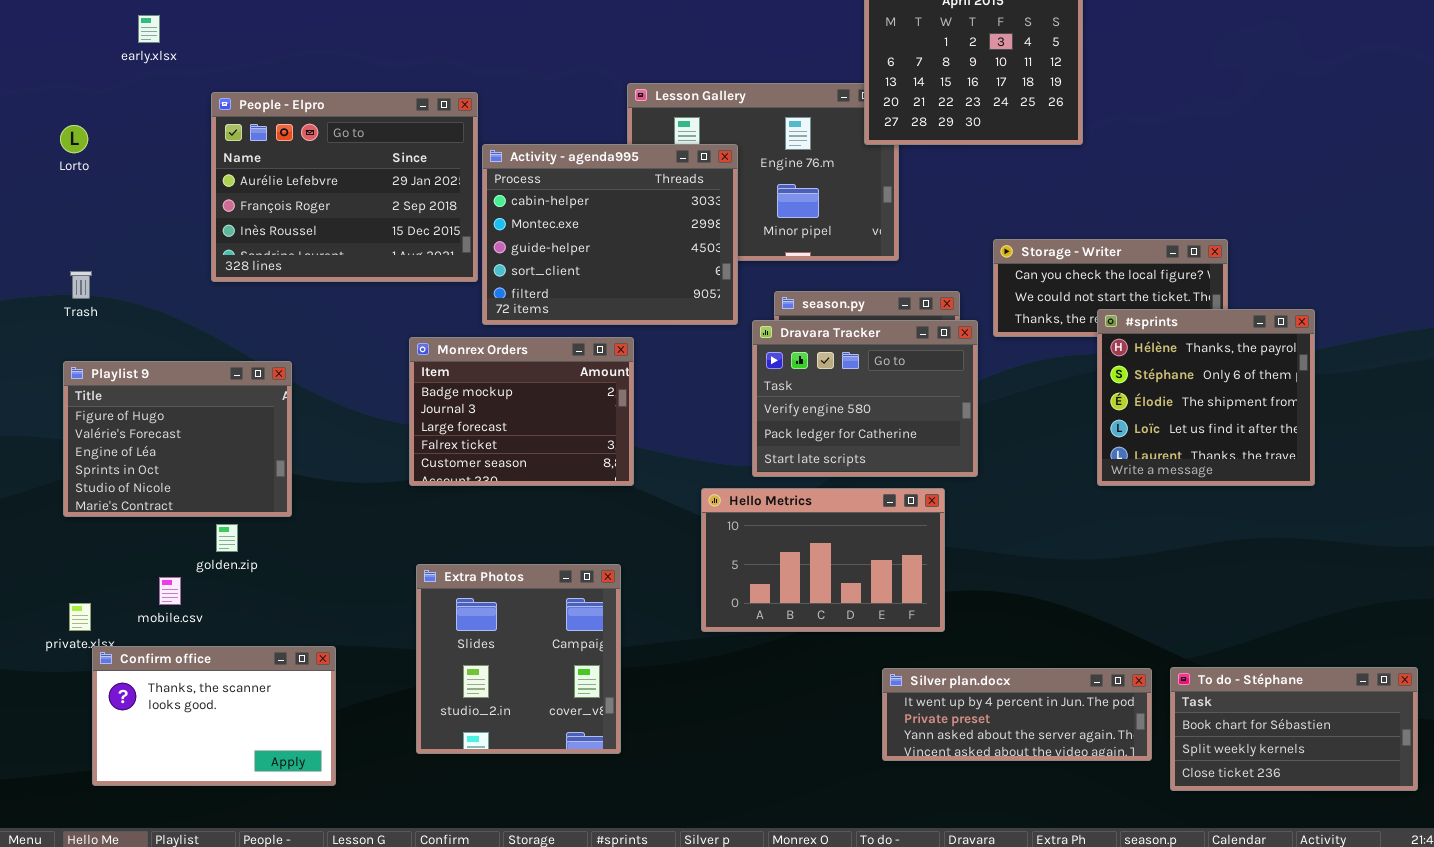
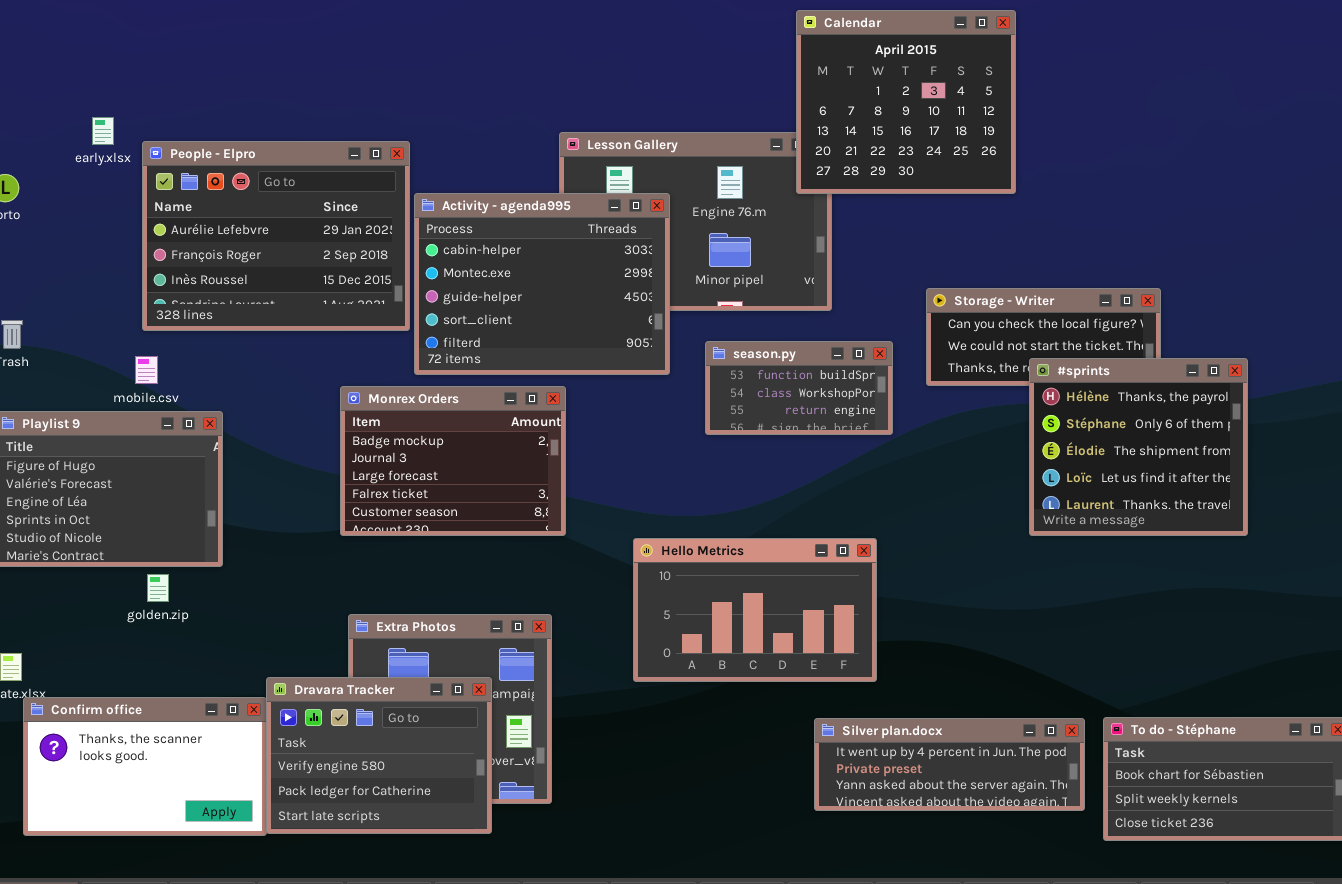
early.xlsx: [138,15,160,43] -> [92,117,114,145], moved
Dravara Tracker: [752,320,978,477] -> [266,677,492,834], moved
mobile.csv: [159,577,181,605] -> [135,356,158,384], moved

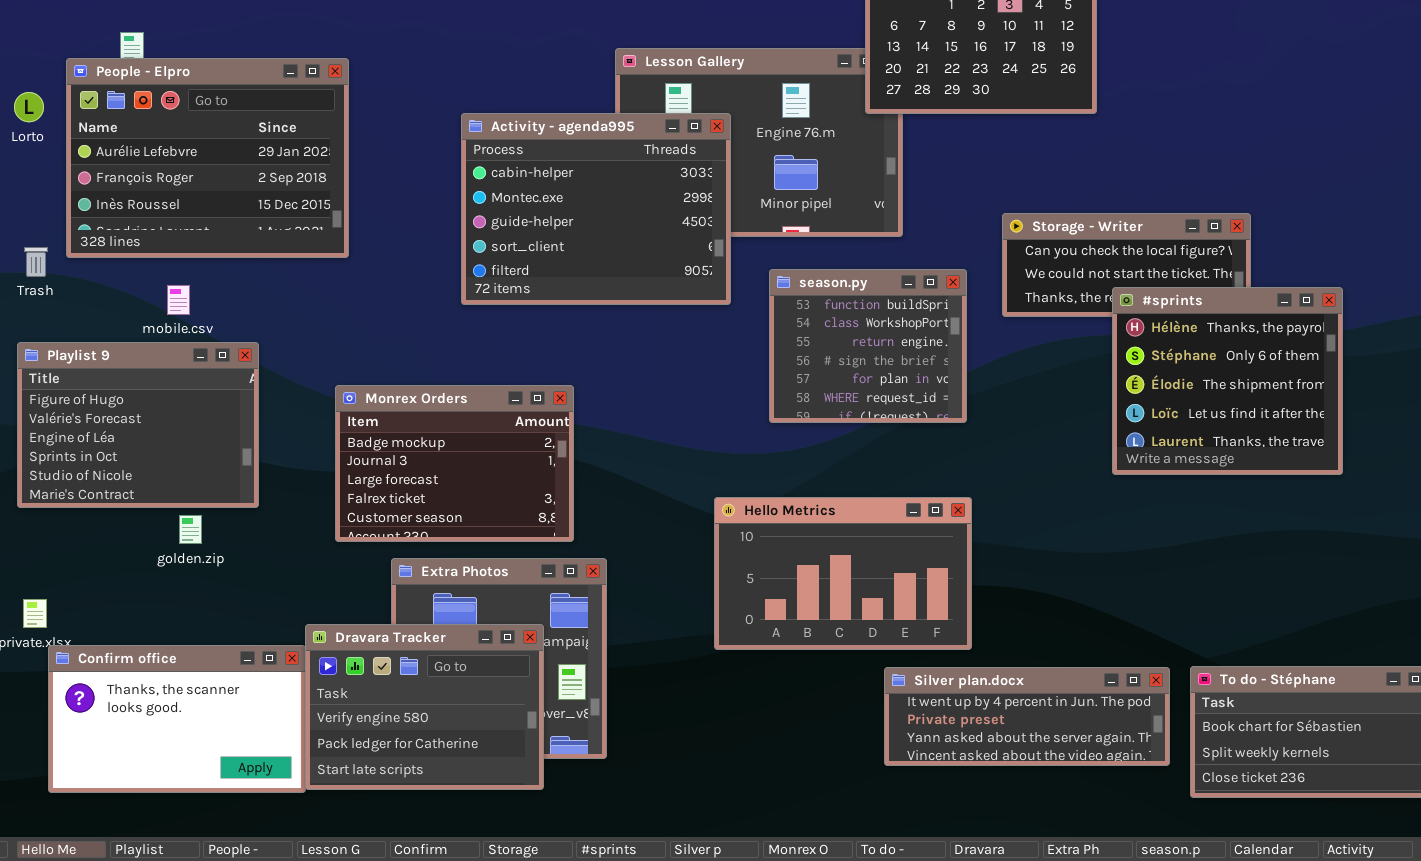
People - Elpro: [142,141,410,331] -> [66,58,349,258], moved
season.py: [705,341,893,435] -> [769,269,967,423], resized
Monrex Orders: [340,386,566,536] -> [335,385,574,542], moved
Hello Metrics: [633,538,877,682] -> [714,497,972,650], moved

